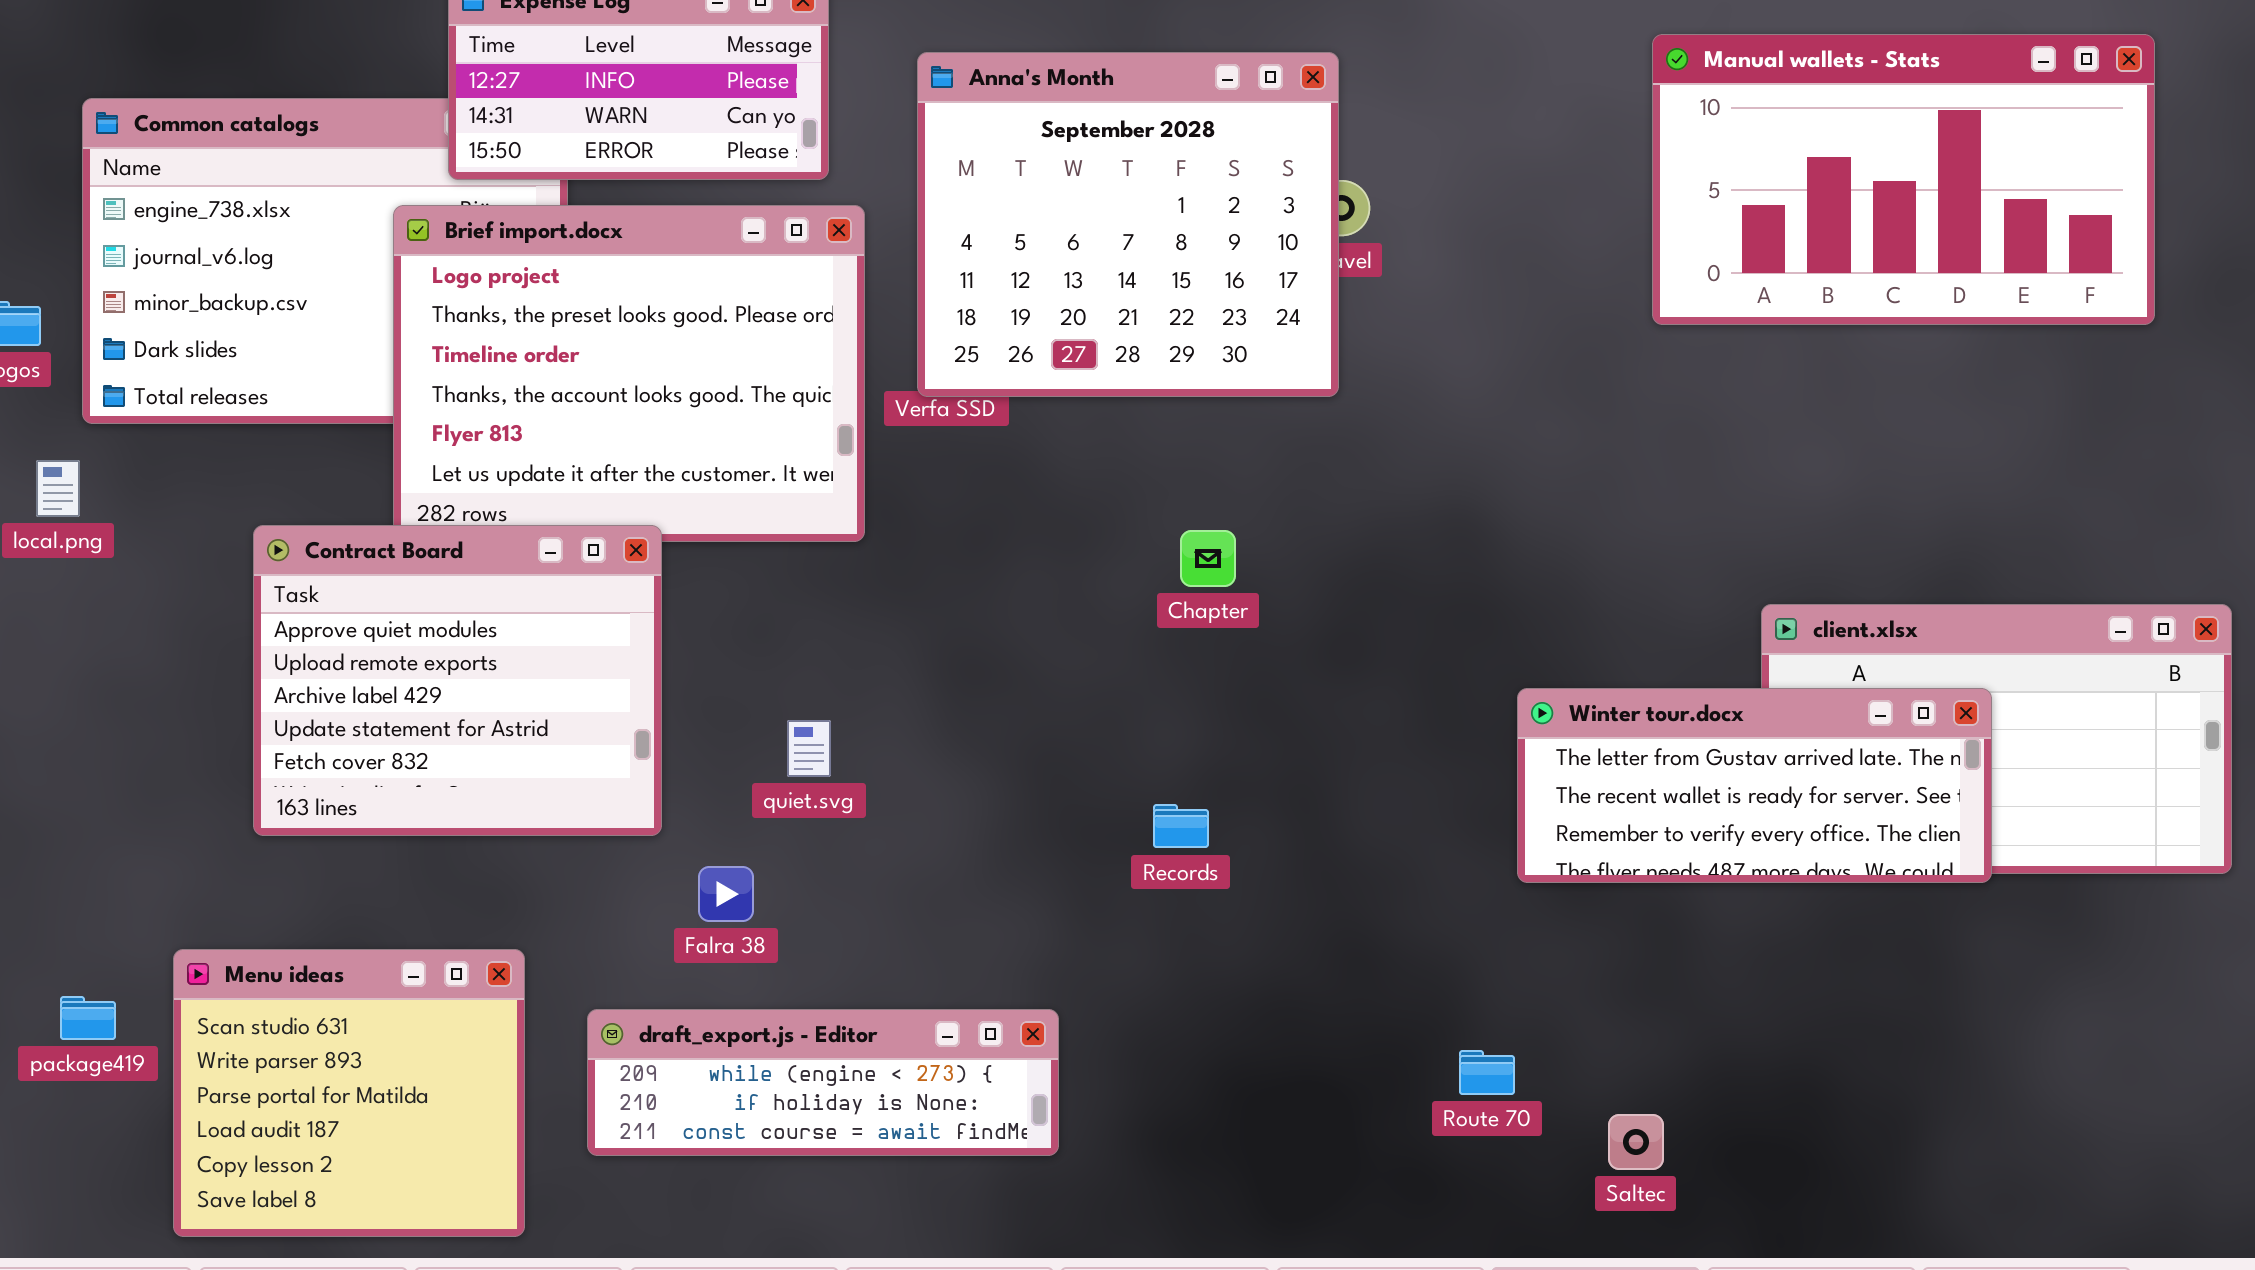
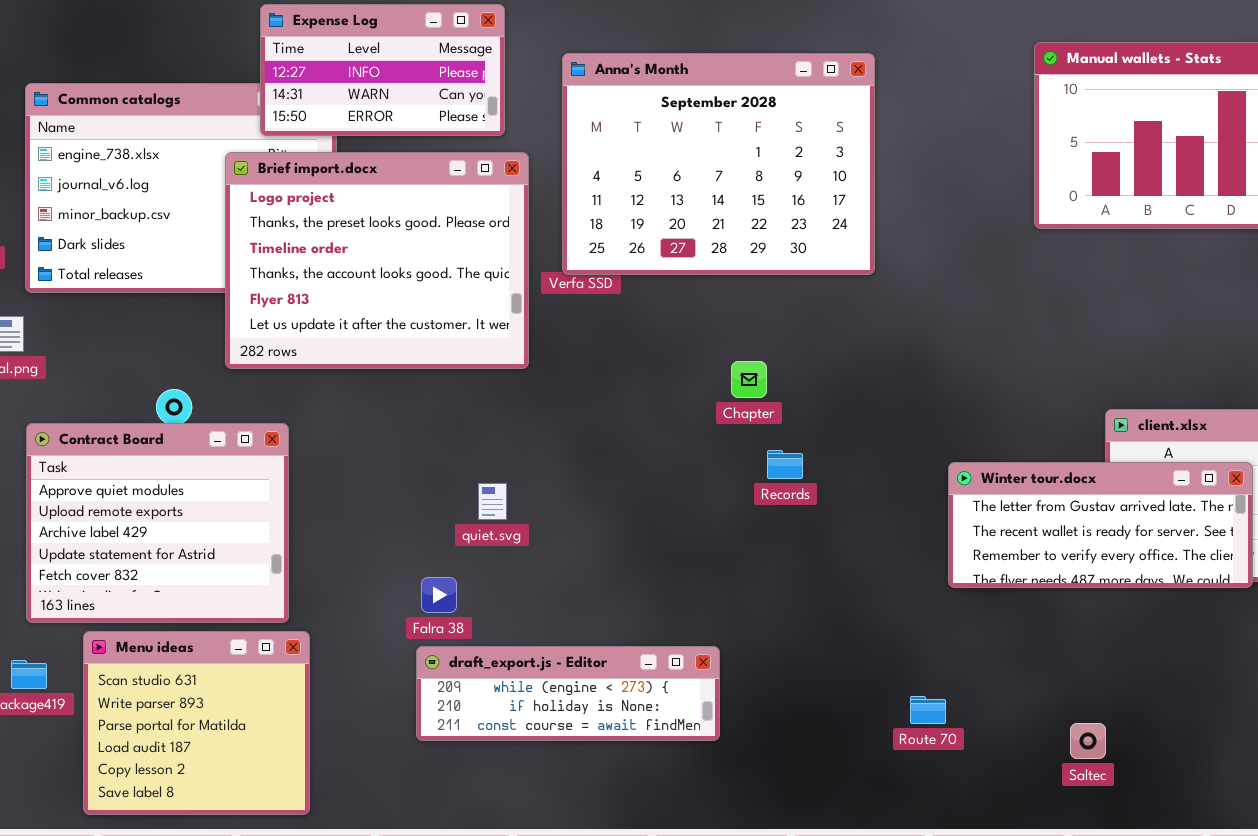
Anna's Month: [917,52,1339,397] -> [562,53,875,275], resized
Contract Board: [253,525,662,836] -> [26,423,289,623], moved
Records: [1153,804,1209,848] -> [767,450,803,479], moved
draft_export.js - Editor: [587,1009,1059,1156] -> [416,646,720,741], moved
Saltec: [1608,1114,1664,1170] -> [1070,723,1106,759], moved

